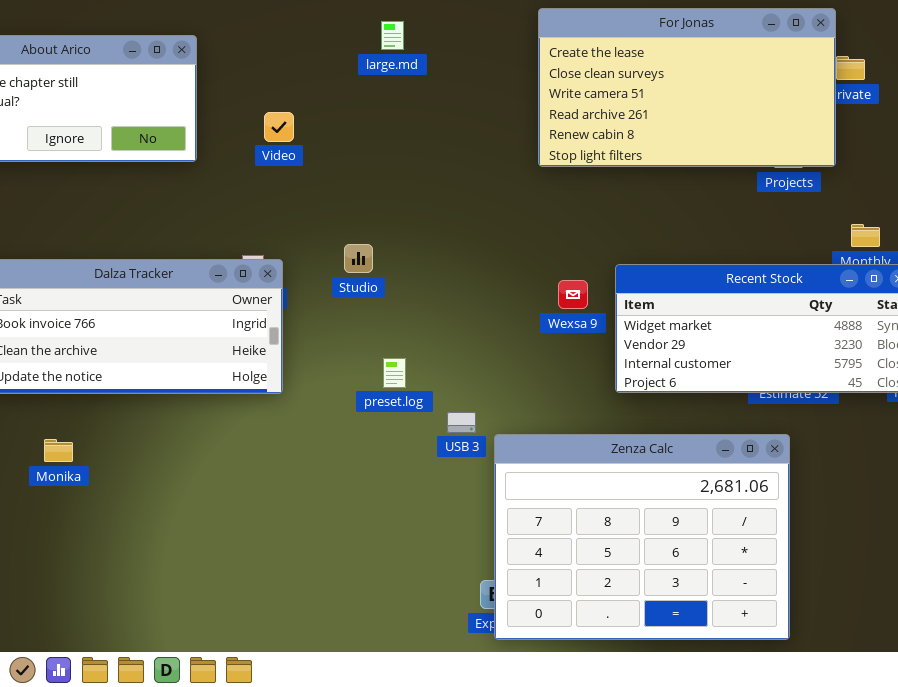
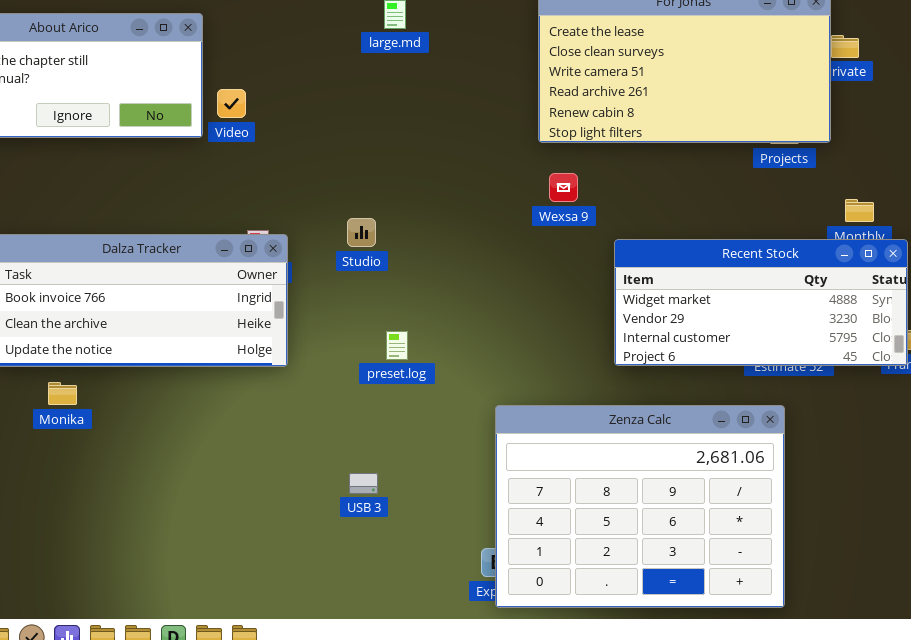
Video: [264,112,294,142] -> [217,89,246,118], moved
Wexsa 9: [558,280,588,309] -> [549,173,578,202], moved
USB 3: [447,412,476,433] -> [349,473,378,494], moved
Monika: [44,439,73,462] -> [48,382,77,405], moved

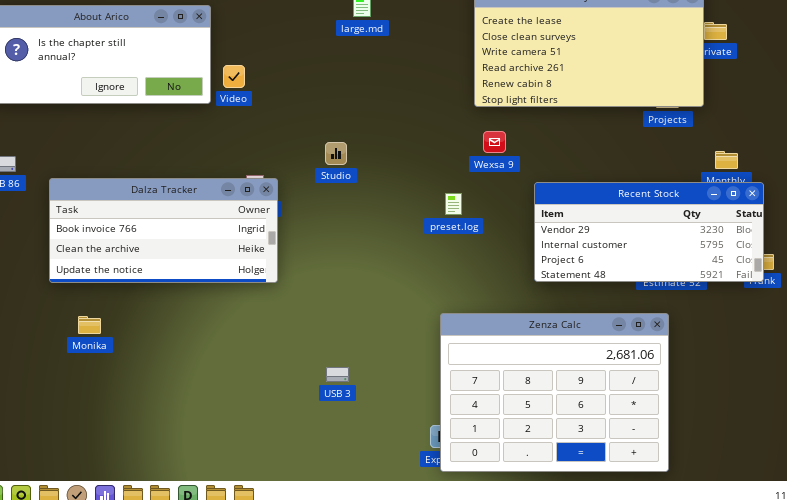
Studio: [347,218,376,247] -> [325,142,347,165], moved
Recent Stock: [614,239,908,366] -> [534,182,764,282], scrolled down 1 row
preset.log: [386,331,408,360] -> [445,193,462,215], moved
Monika: [48,382,77,405] -> [78,316,101,334], moved

